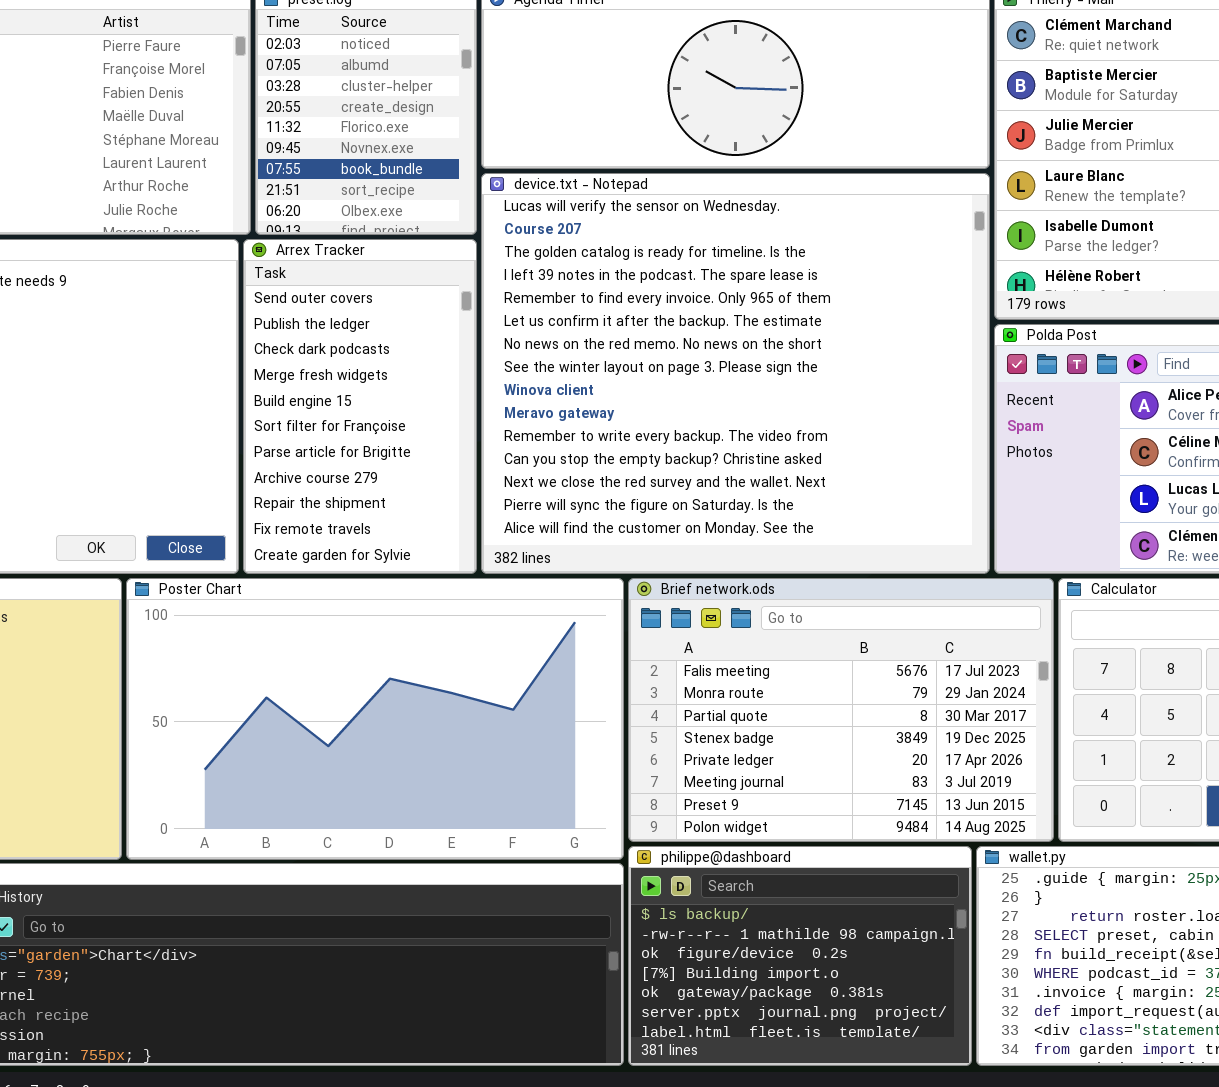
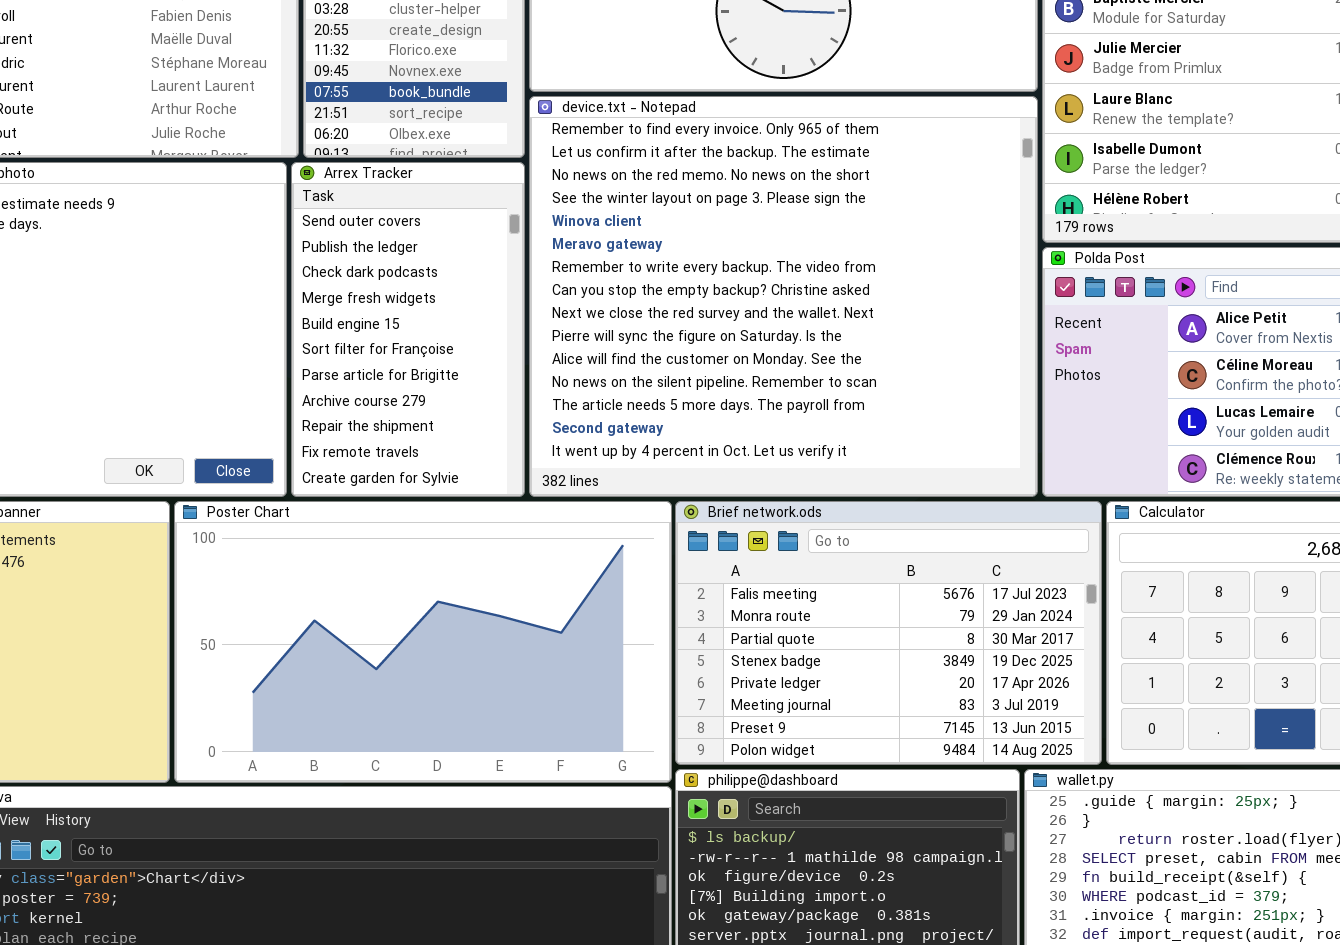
device.txt - Notepad: [481,173,990,574] -> [529,96,1038,497], scrolled down 4 rows

